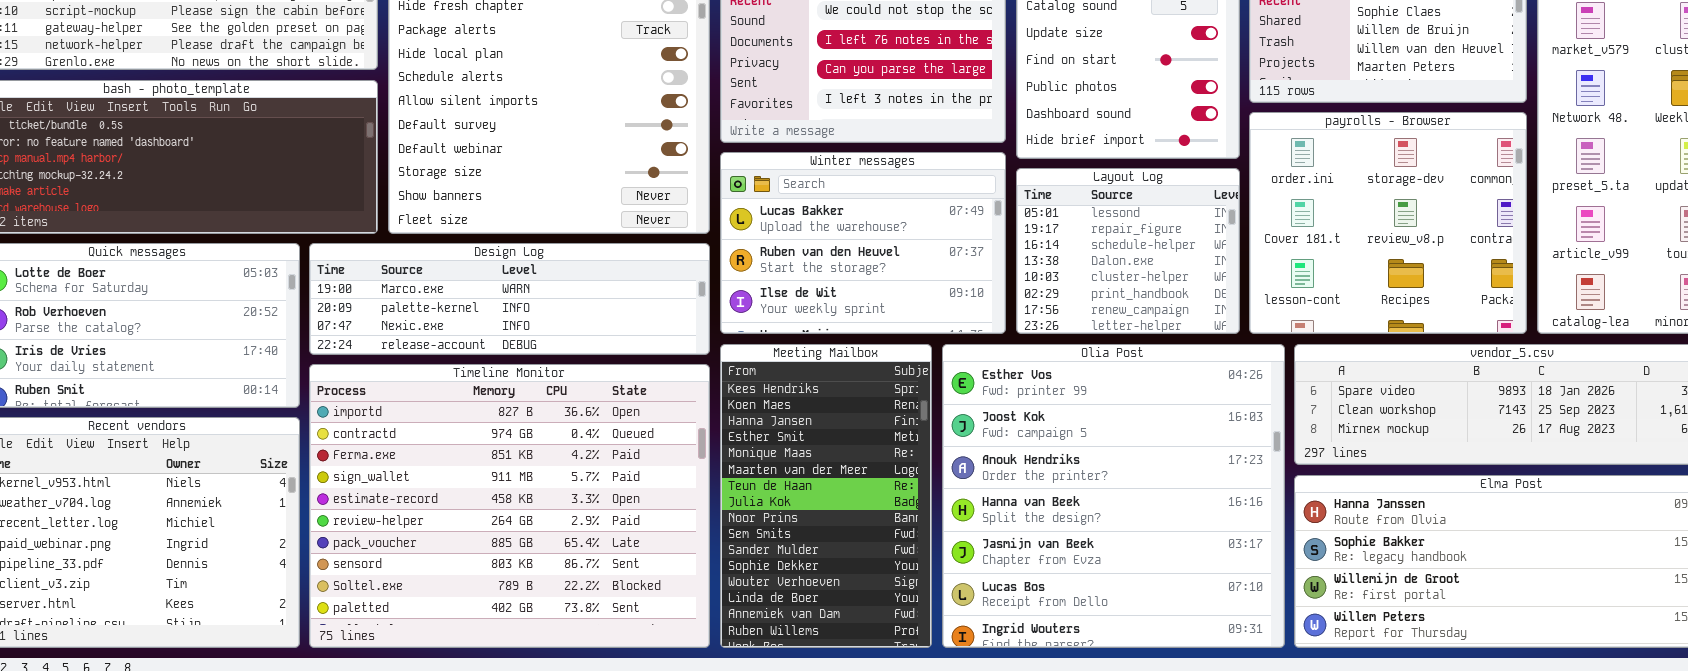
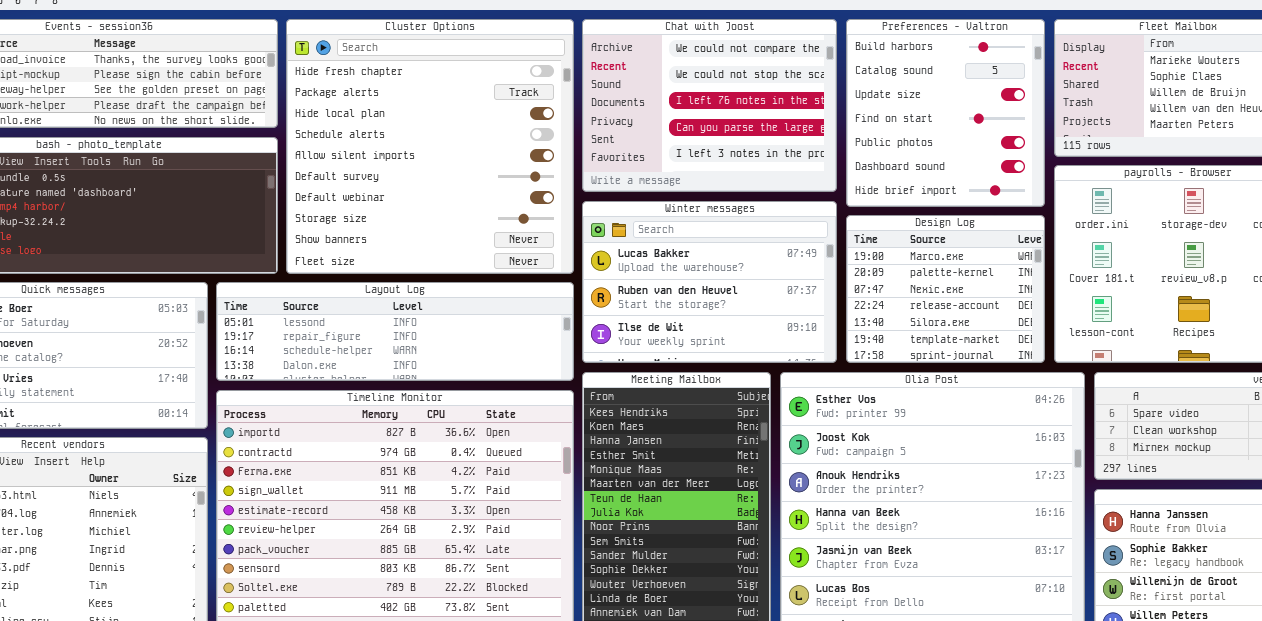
Layout Log: [1016,168,1240,334] -> [216,282,574,381], moved, resized
Design Log: [309,243,710,355] -> [846,215,1045,363], moved, resized

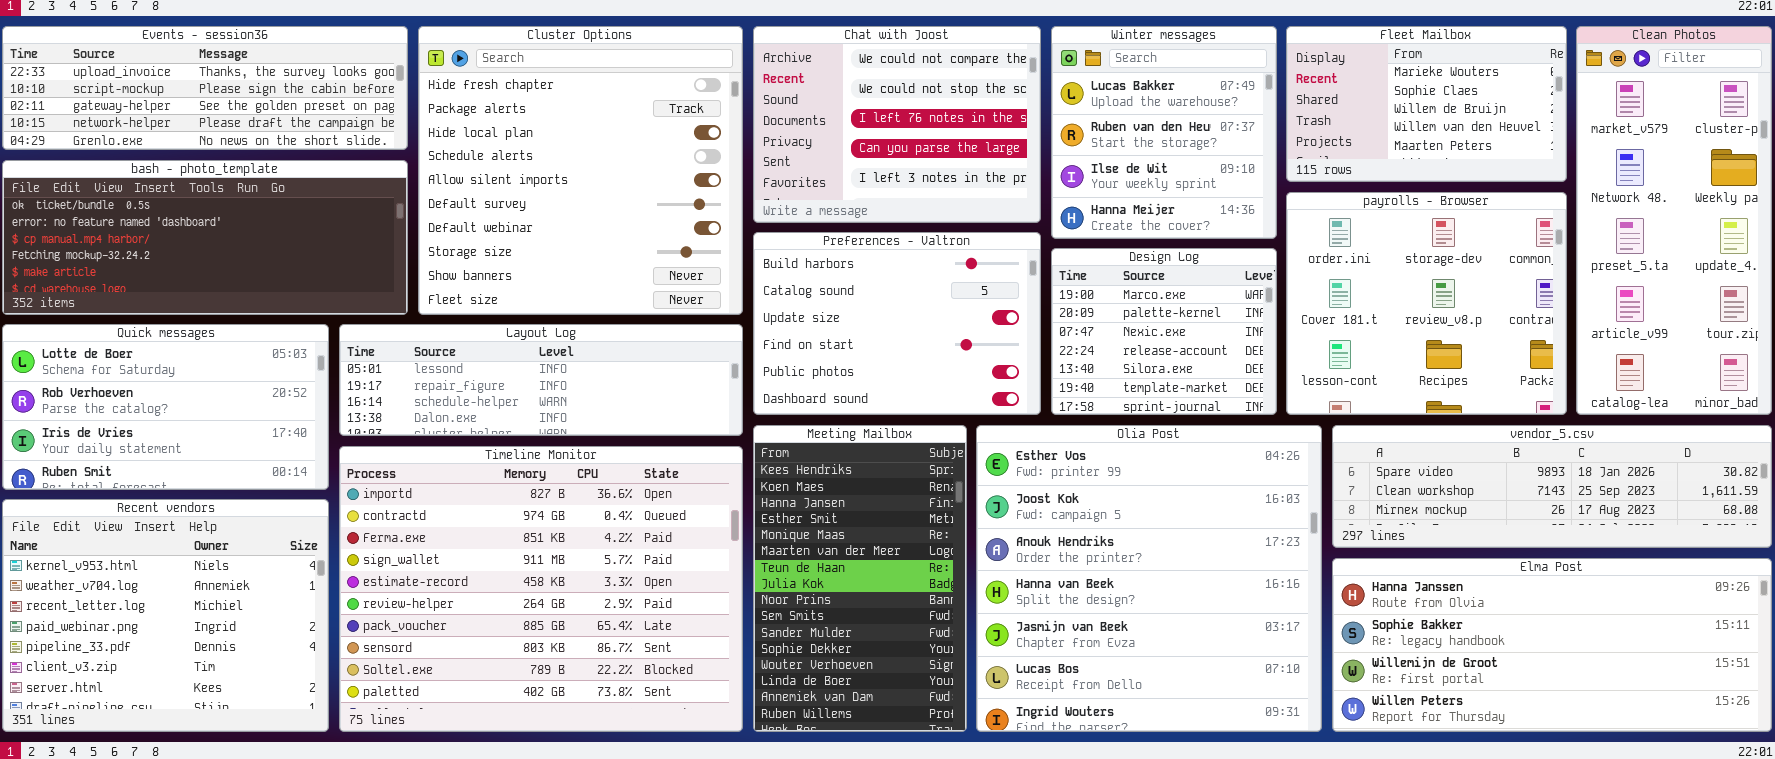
Preferences - Valtron: [846,19,1045,207] -> [753,232,1041,415], moved, resized
Winter messages: [582,201,837,363] -> [1051,26,1277,239], moved, resized

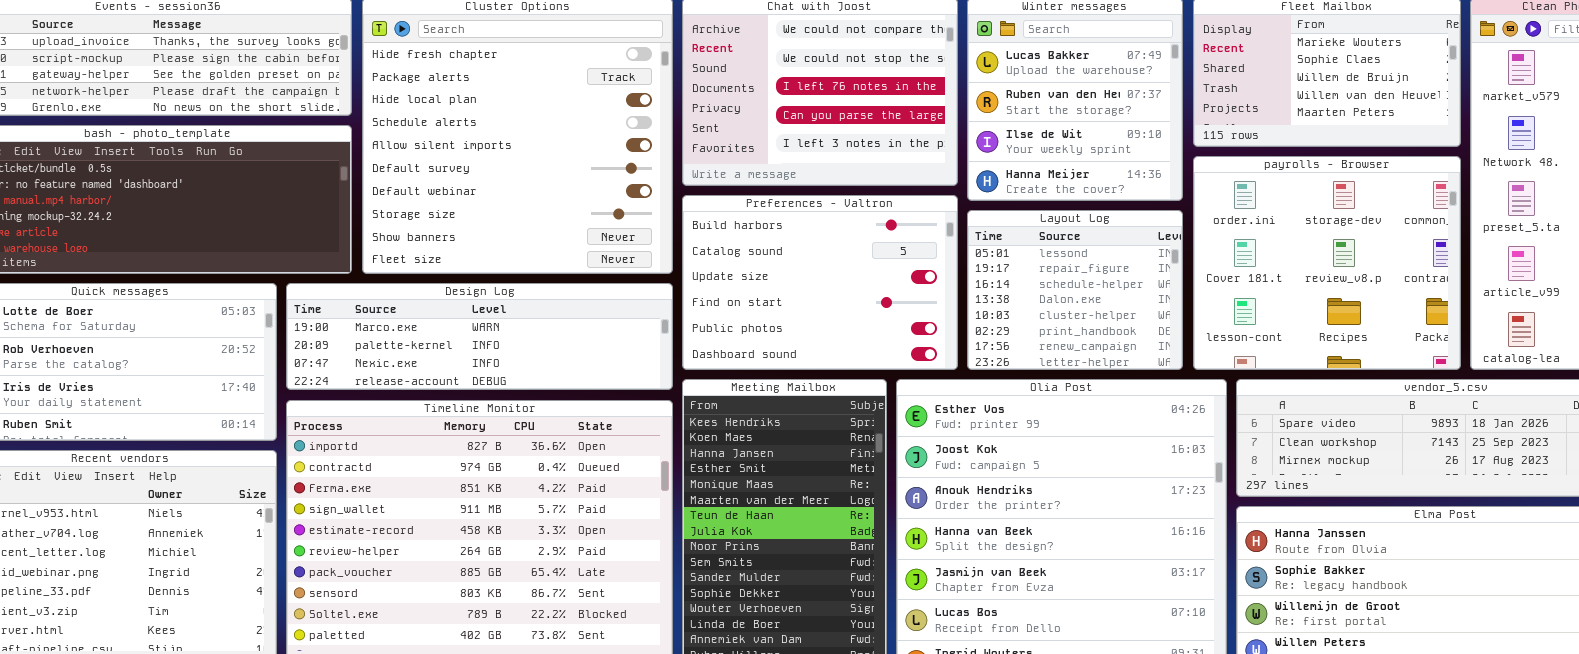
Design Log: [1051,248,1277,415] -> [286,283,673,390], moved, resized
Layout Log: [339,324,743,436] -> [967,210,1183,370], moved, resized

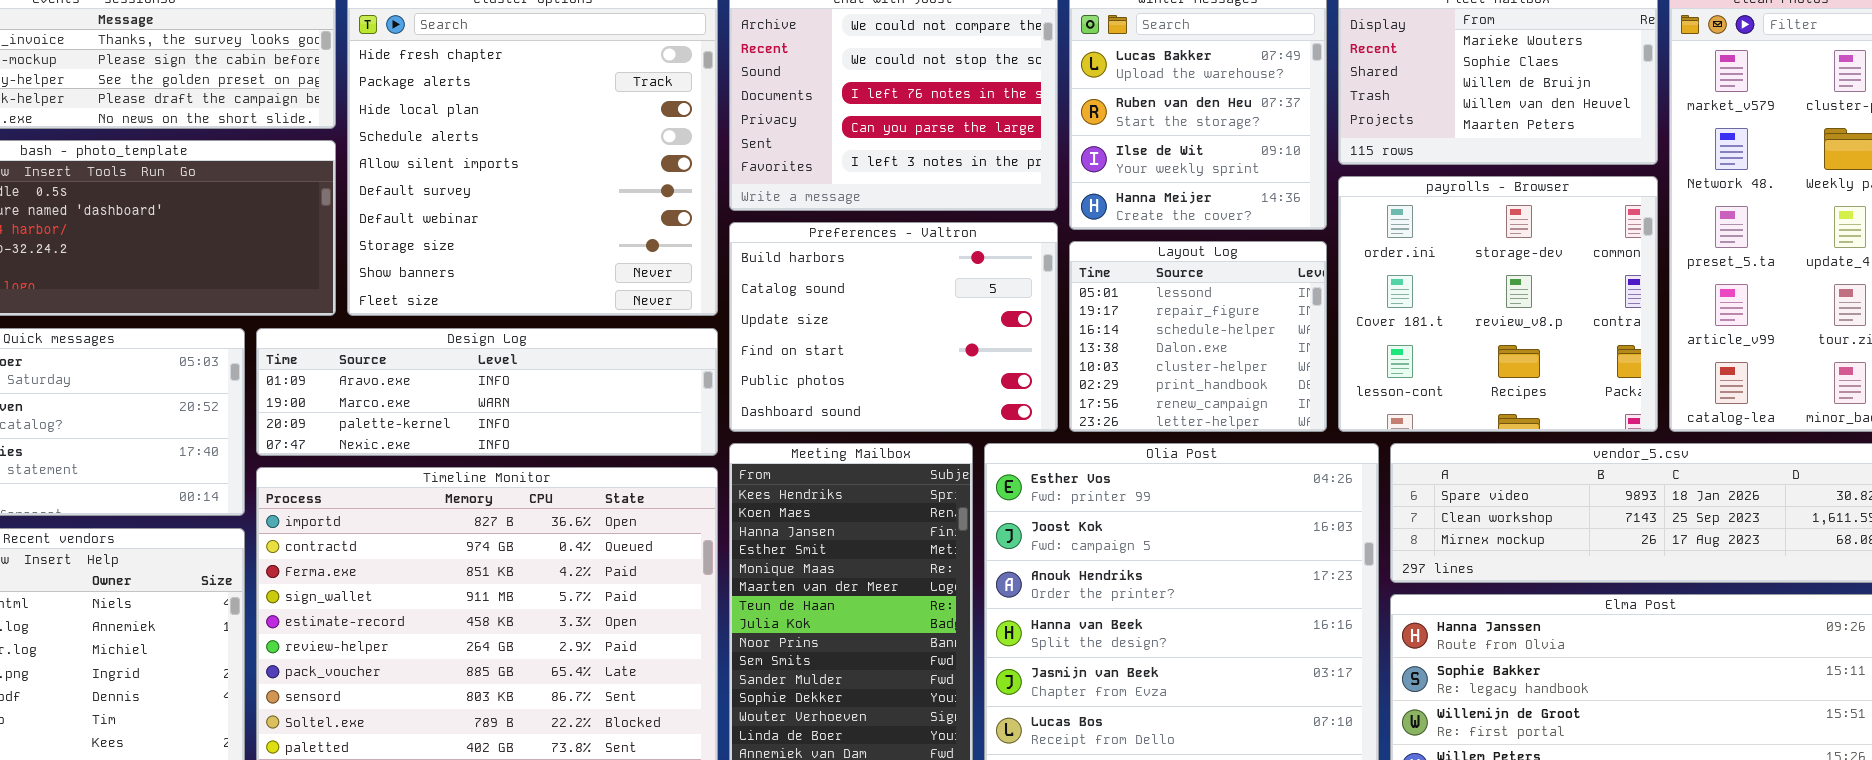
Design Log: [286,283,673,390] -> [256,328,718,456], scrolled up 1 row

